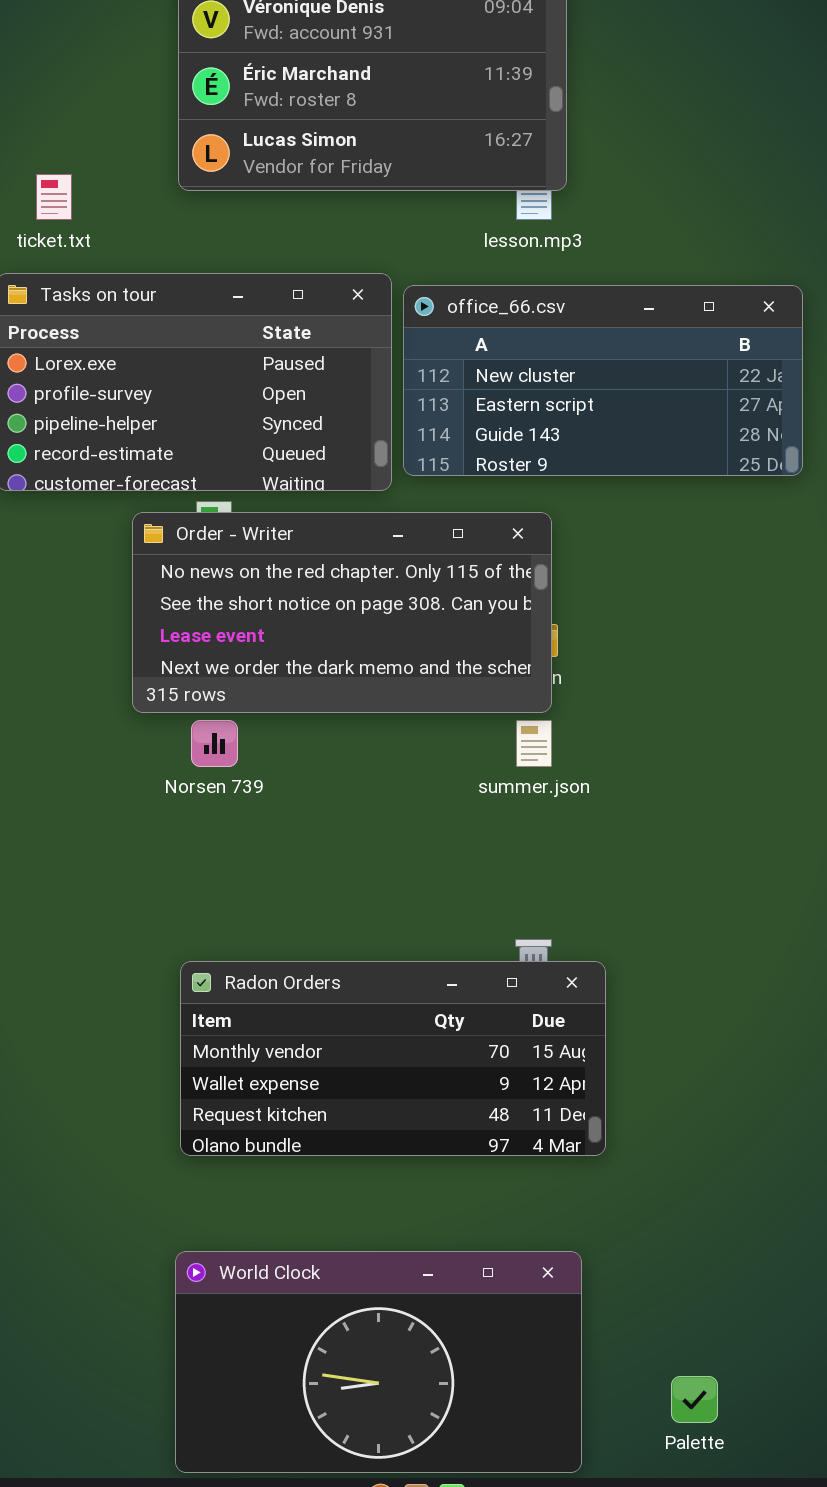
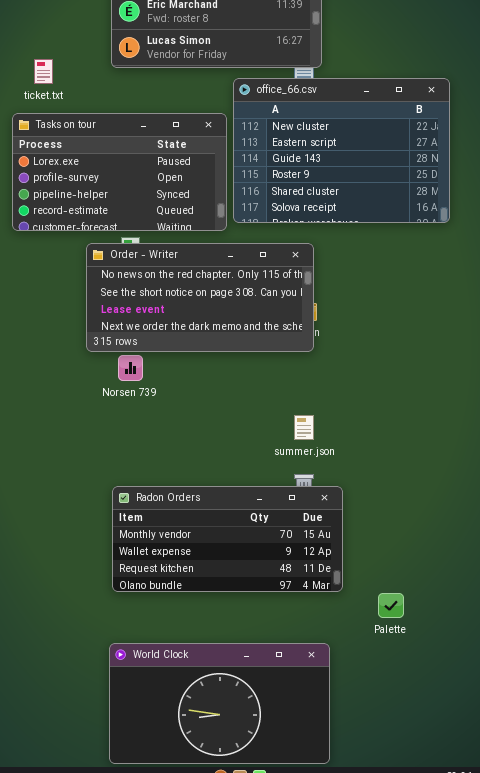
office_66.csv: [403,285,803,476] -> [233,78,450,223], resized
summer.json: [516,720,552,767] -> [294,415,314,440], moved
Palette: [671,1376,718,1423] -> [378,593,404,618], moved

